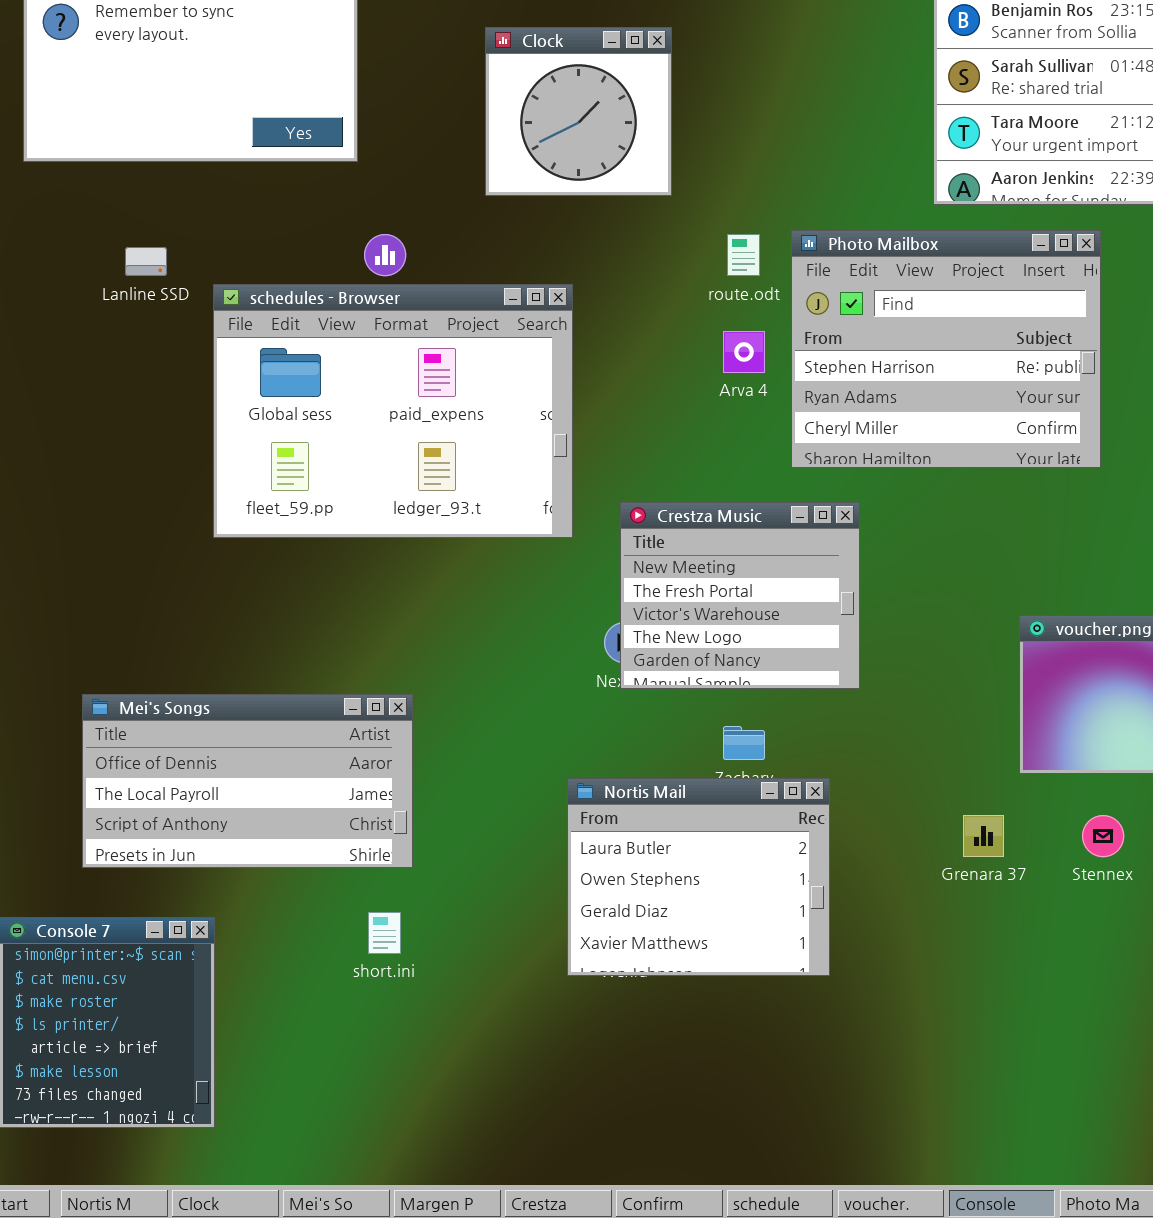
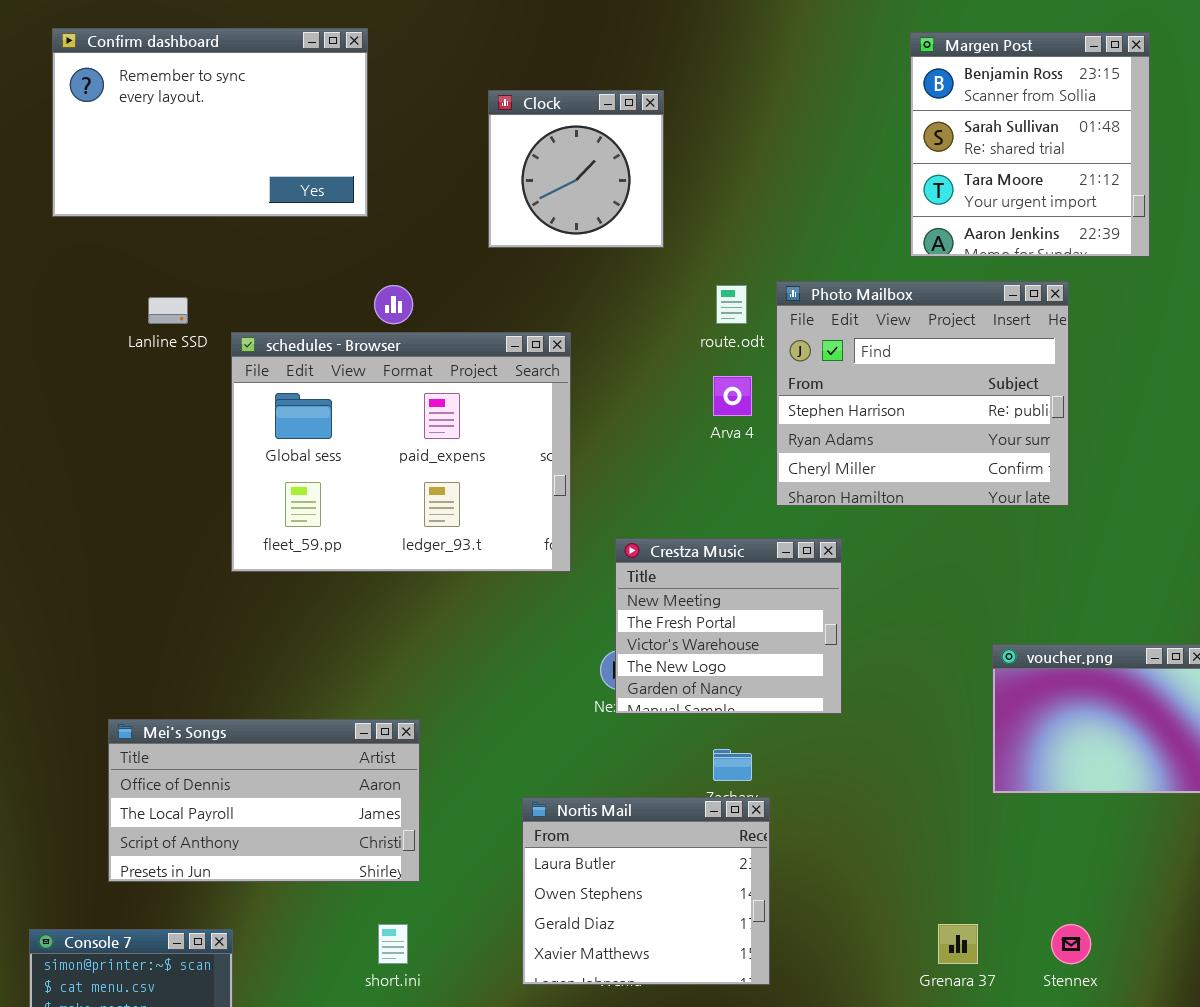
Nortis Mail: [567,778,830,976] -> [522,797,770,985], moved
Grenara 37: [963,815,1004,857] -> [938,924,978,964], moved
Stennex: [1082,815,1124,857] -> [1051,924,1091,964], moved

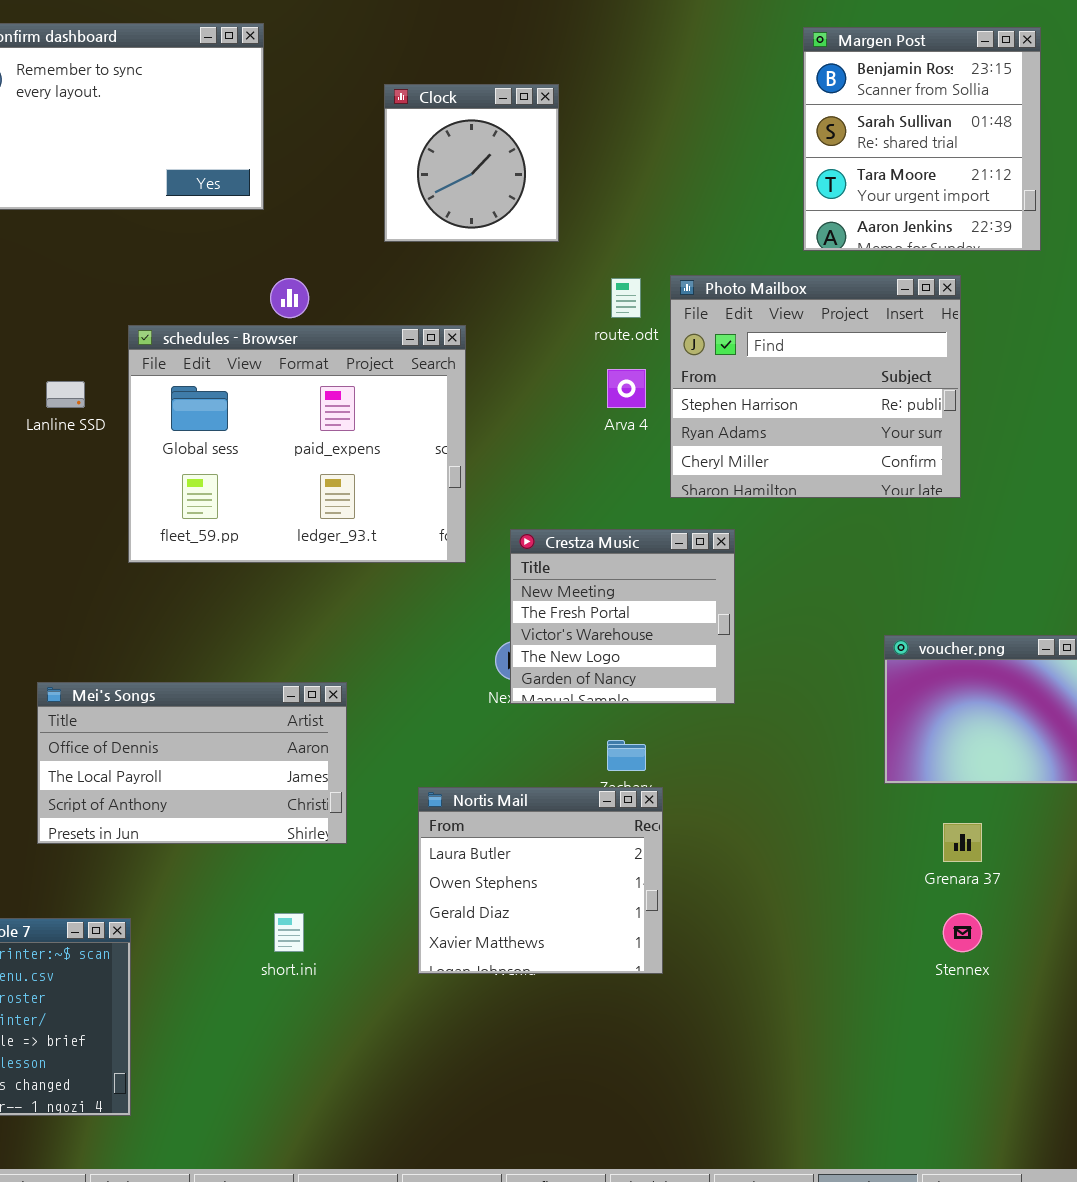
Lanline SSD: [148,297,188,324] -> [46,381,85,408], moved
Mei's Songs: [108,719,420,882] -> [37,682,347,844], moved
Grenara 37: [938,924,978,964] -> [943,823,982,862], moved

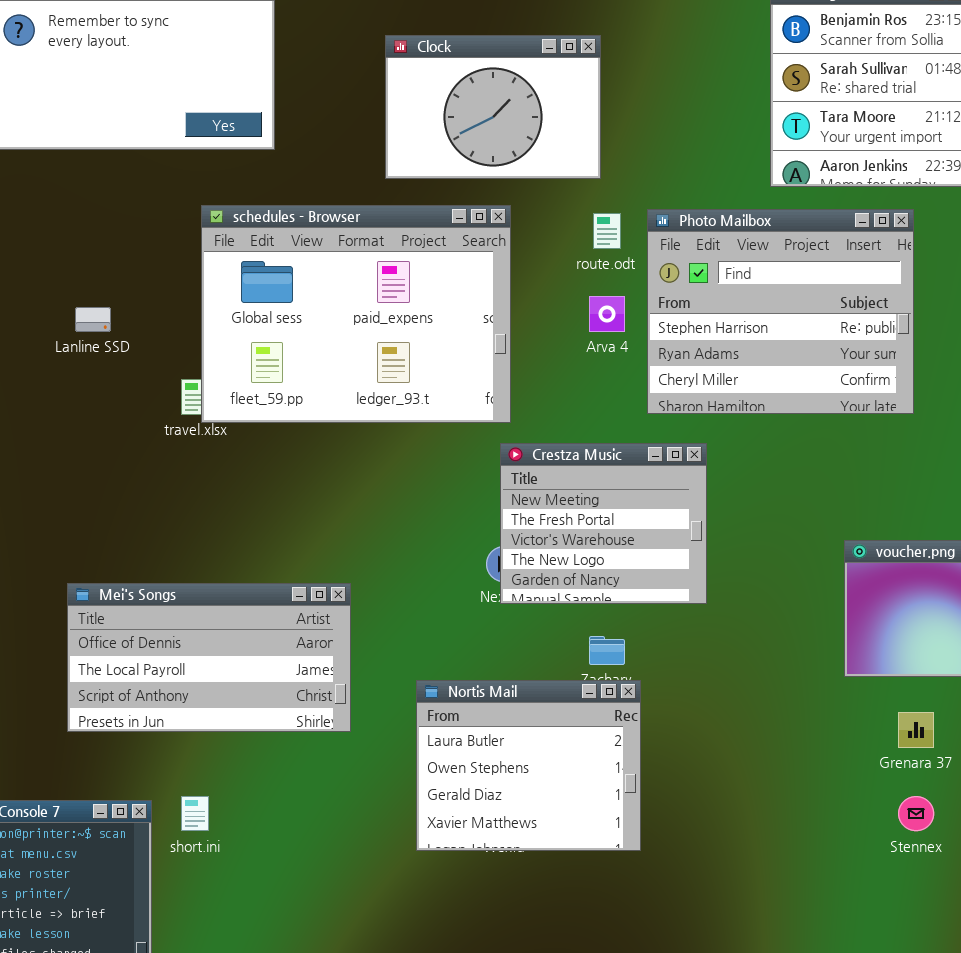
Clock: [384,84,559,242] -> [385,35,601,179], resized
schedules - Browser: [128,325,466,563] -> [201,205,511,423], moved
short.ini: [274,913,304,952] -> [181,796,209,831], moved

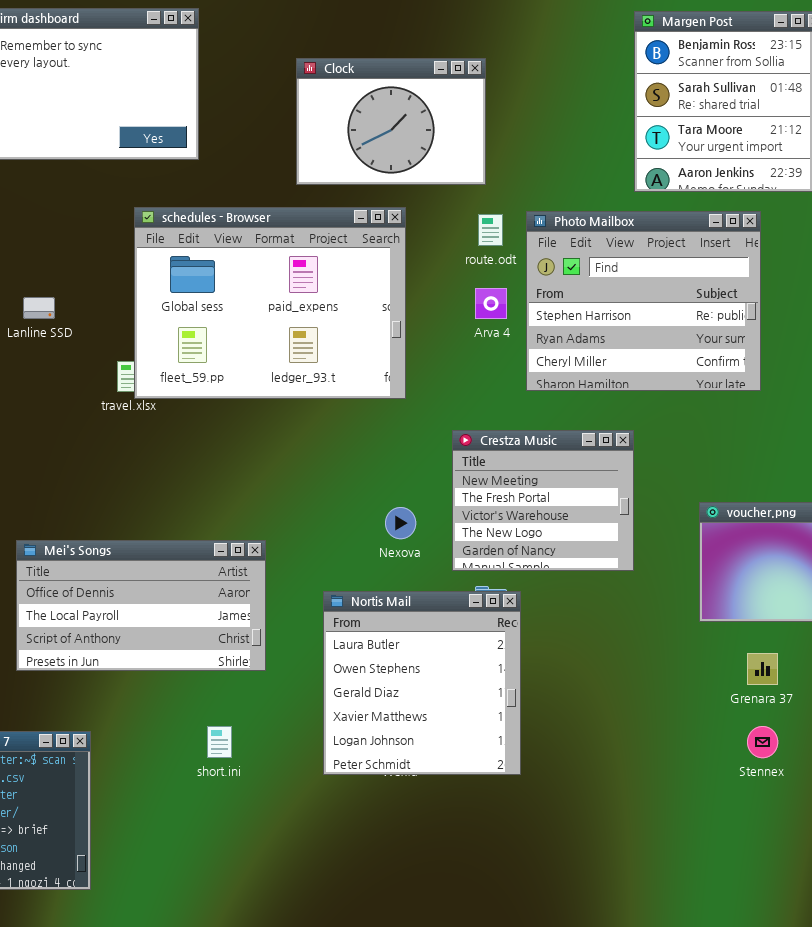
Crestza Music: [500,443,707,604] -> [452,430,634,571], moved
Nortis Mail: [416,680,641,851] -> [323,591,521,775], resized
short.ini: [181,796,209,831] -> [207,726,232,758], moved

